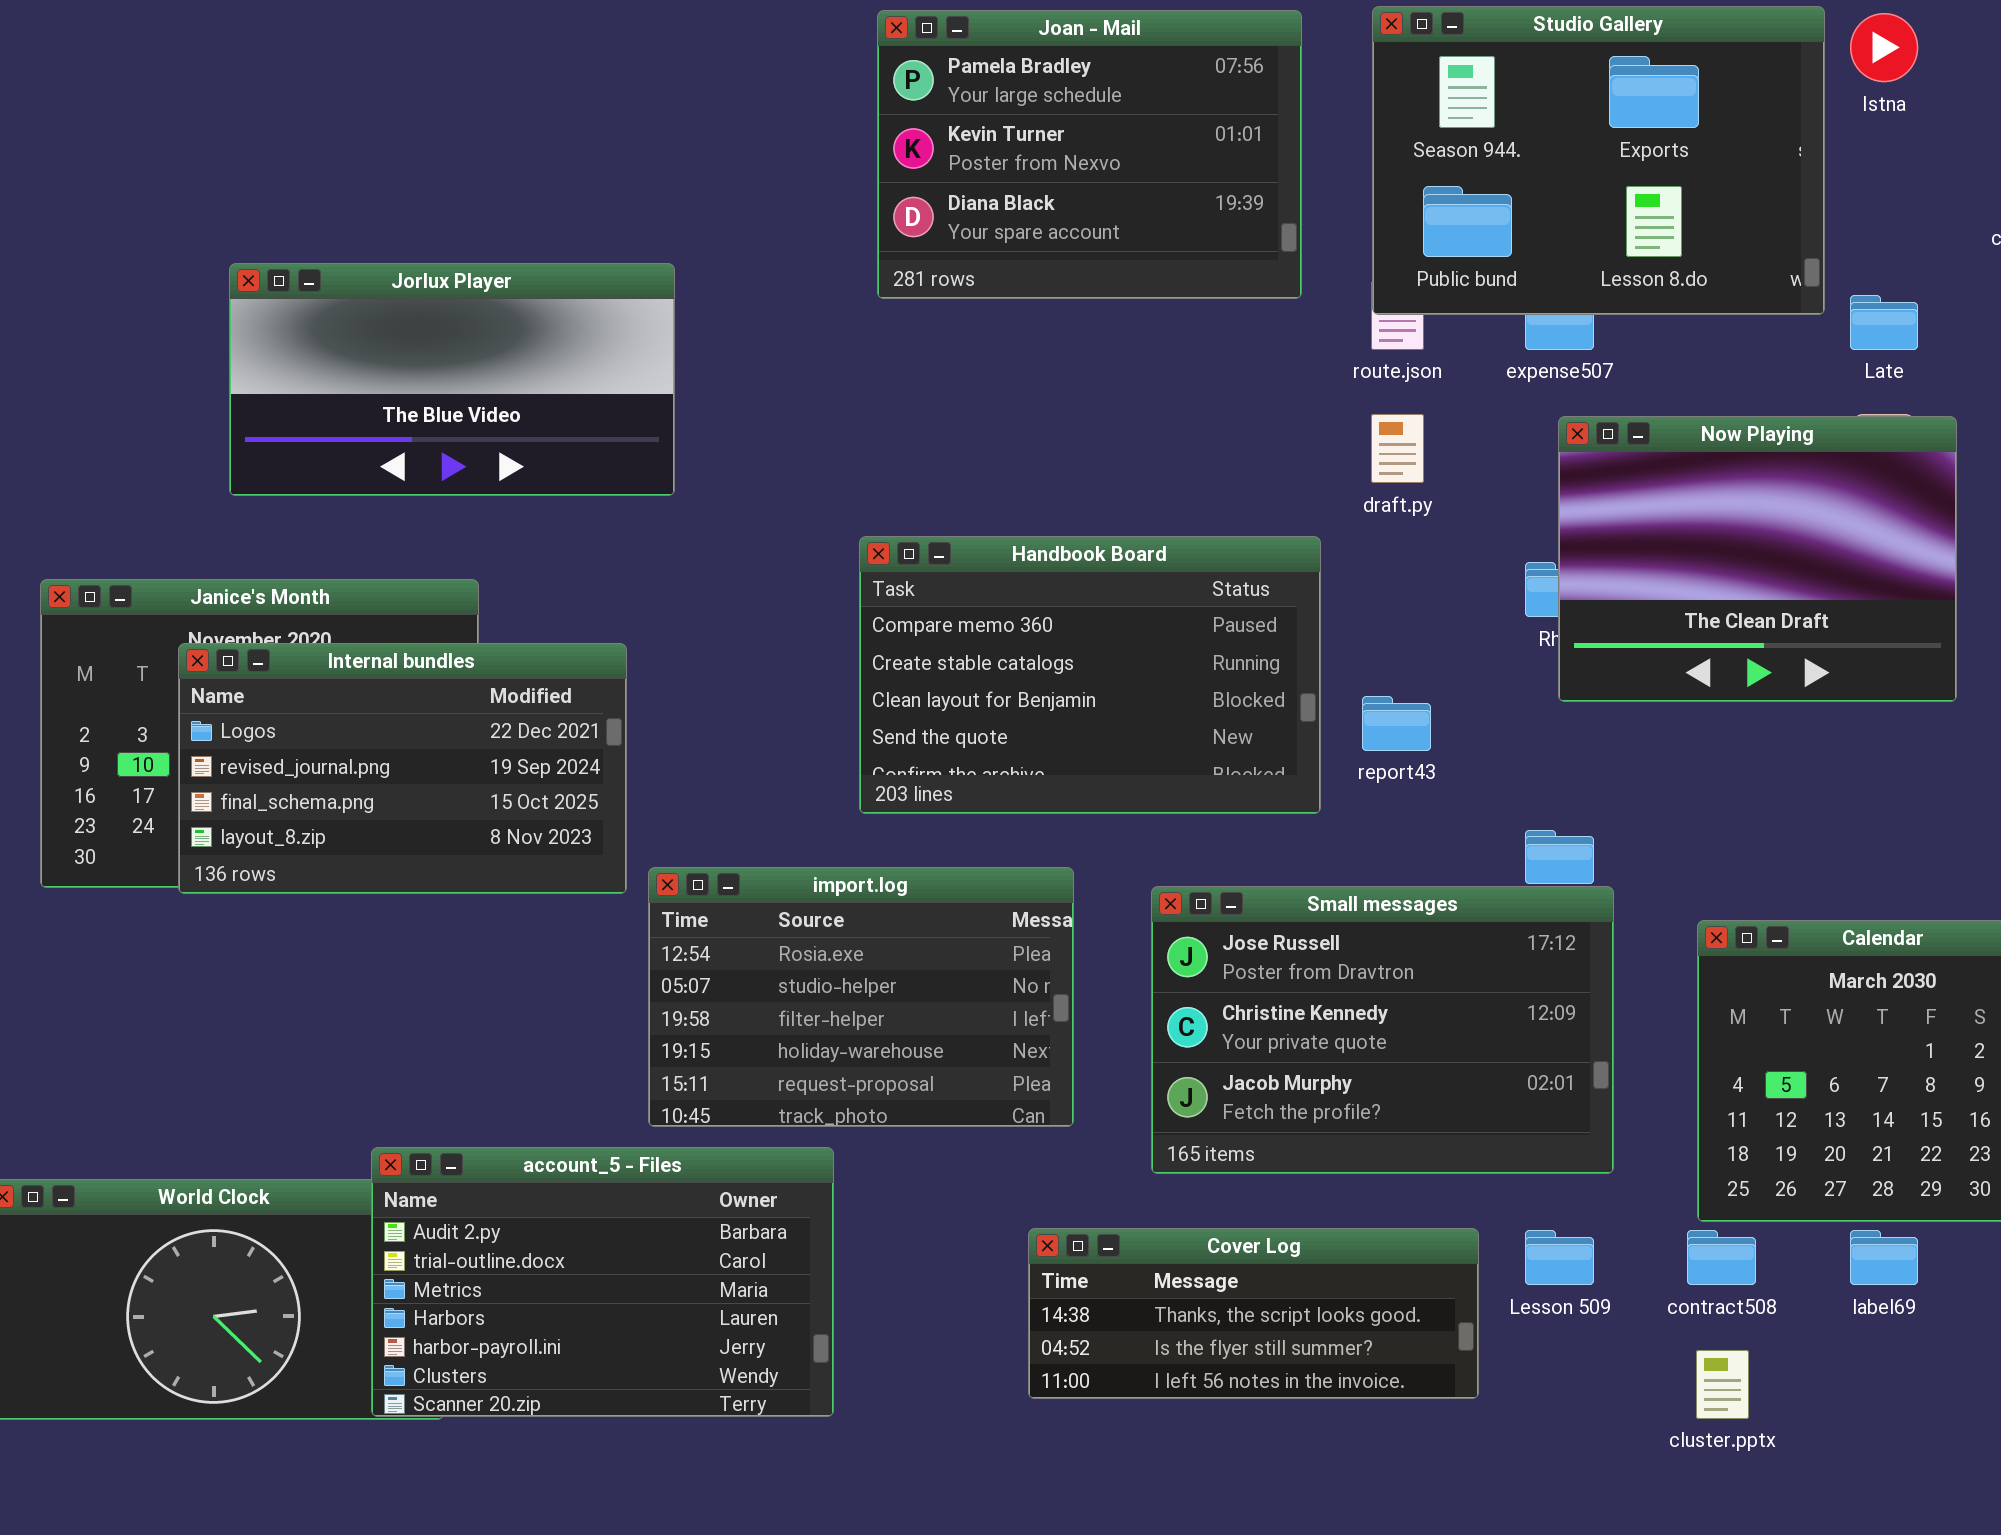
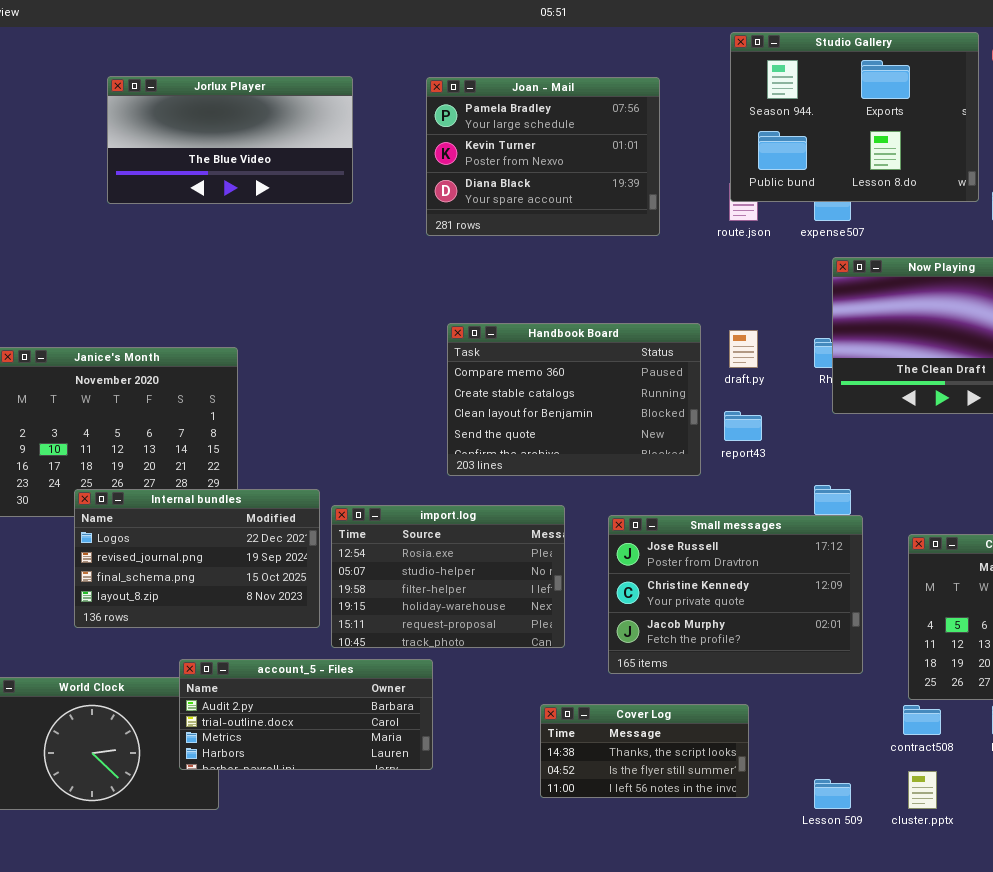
Joan - Mail: [877,10,1302,299] -> [426,77,660,236], moved
Jorlux Player: [229,263,675,496] -> [107,76,353,204], moved
draft.py: [1371,414,1424,483] -> [729,330,758,368], moved
Internal bundles: [178,643,627,894] -> [74,489,320,628], moved
account_5 - Files: [371,1147,834,1417] -> [179,659,433,770], resized
Cover Log: [1028,1228,1479,1399] -> [540,704,749,798], resized
Lesson 509: [1525,1230,1594,1285] -> [814,779,851,809], moved

